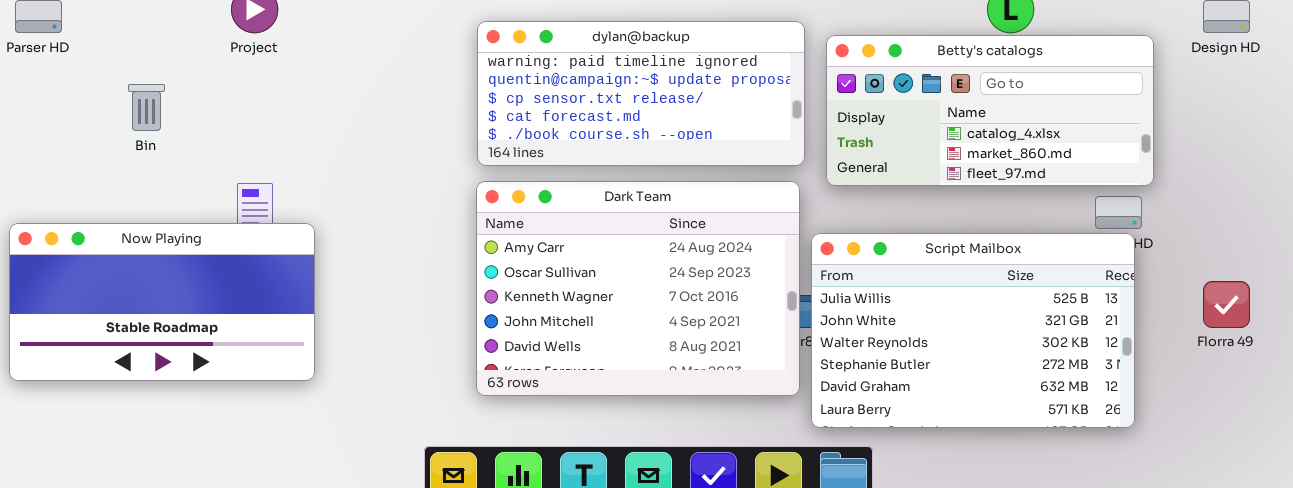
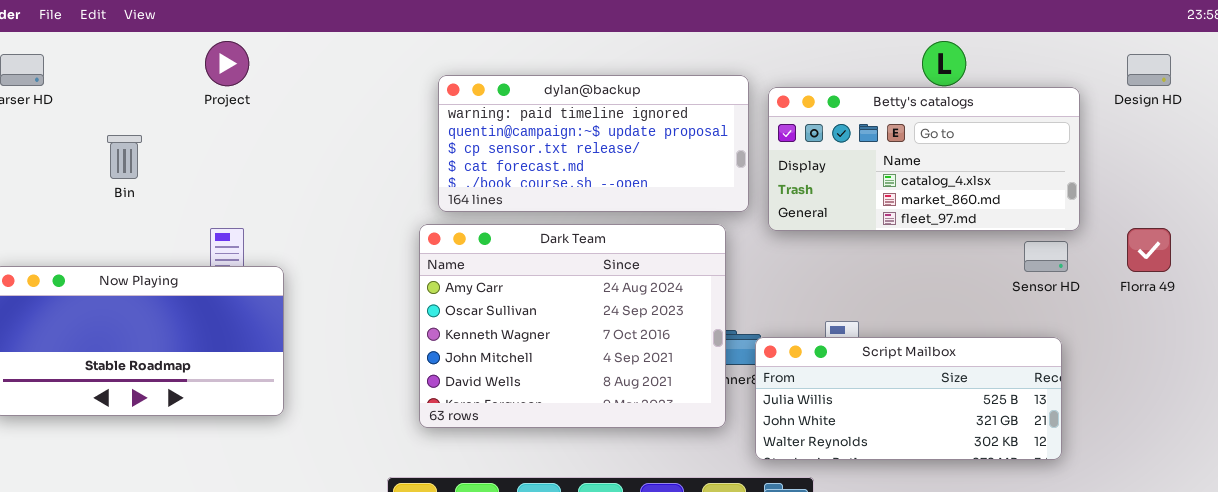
Dark Team: [476,181,800,396] -> [419,224,726,428], moved
Script Mailbox: [811,233,1135,428] -> [755,337,1062,460], resized
Florra 49: [1203,281,1250,328] -> [1127,228,1171,272], moved

